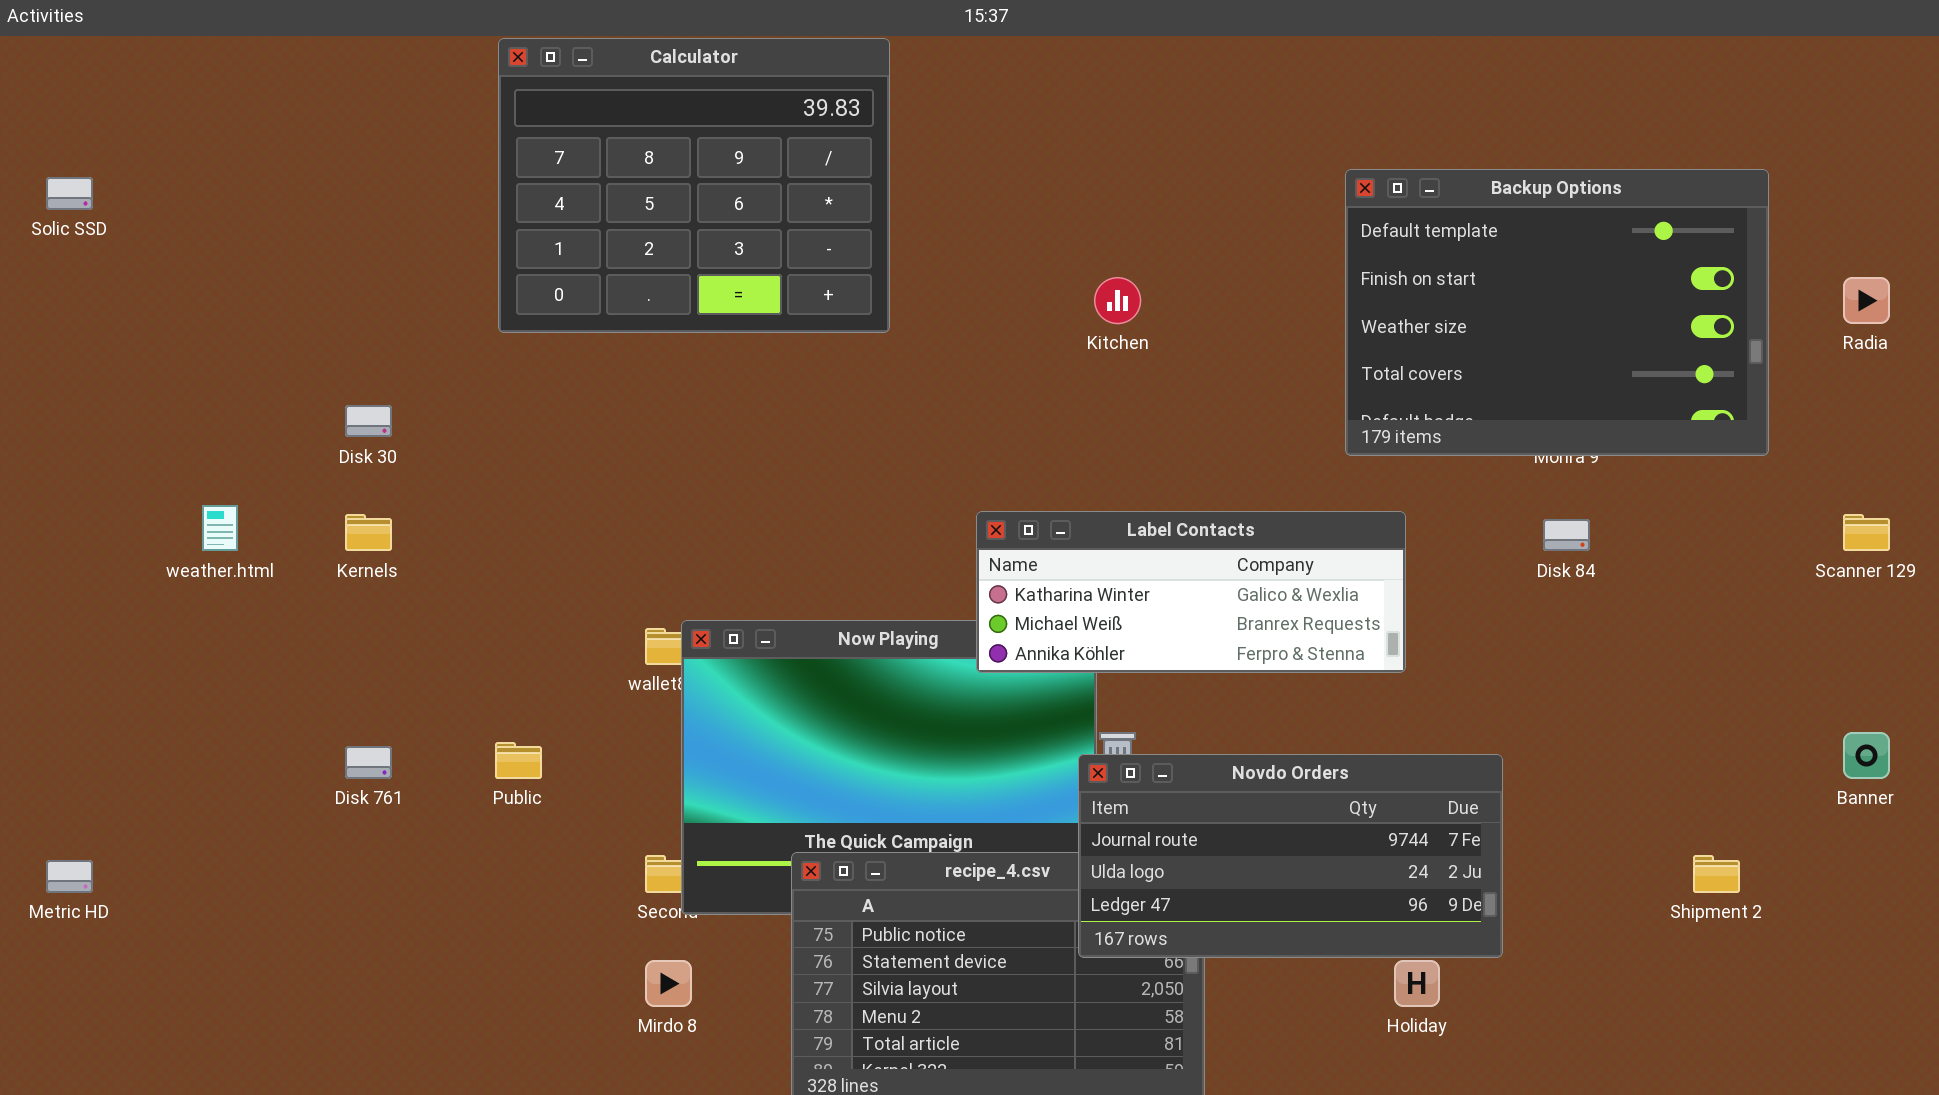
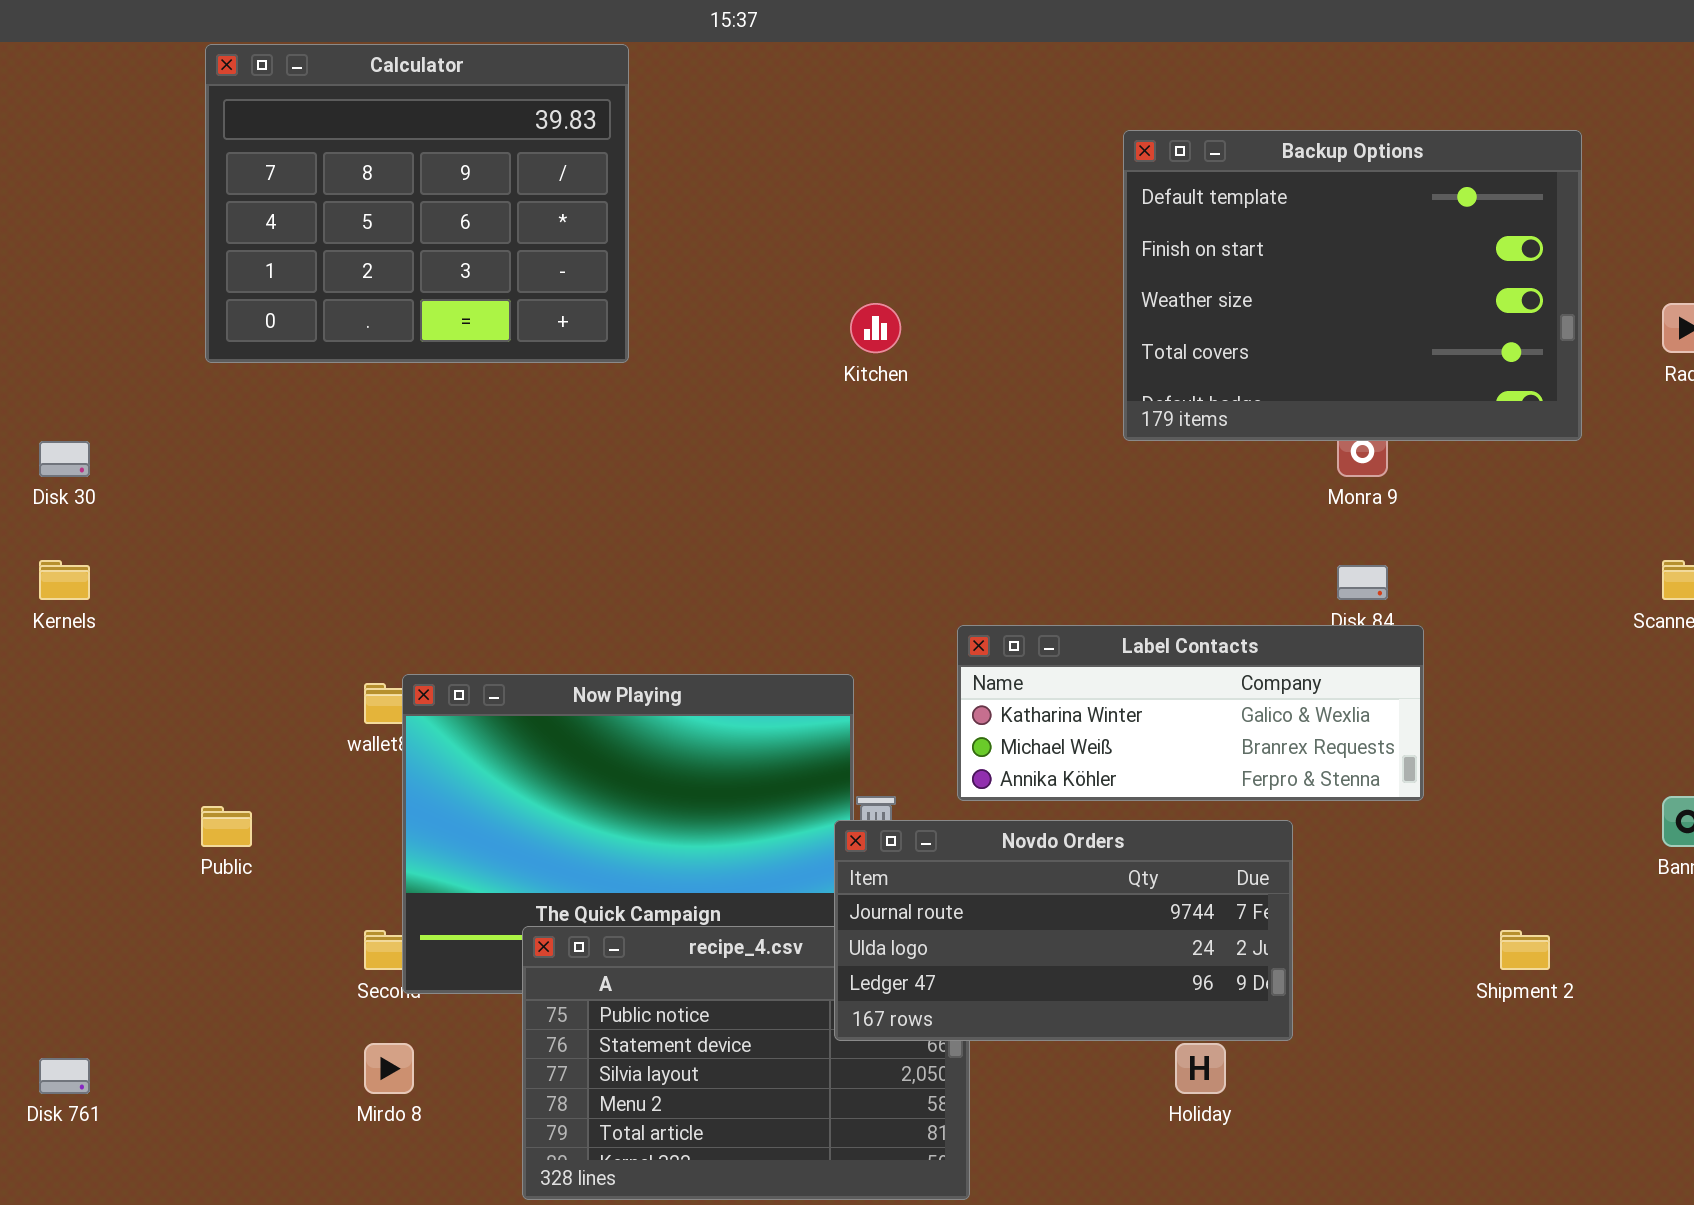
Backup Options: [1345,169,1769,456] -> [1123,130,1582,441], moved
Label Contacts: [976,511,1406,673] -> [957,625,1424,801], moved
Disk 761: [345,746,392,779] -> [39,1058,90,1094], moved

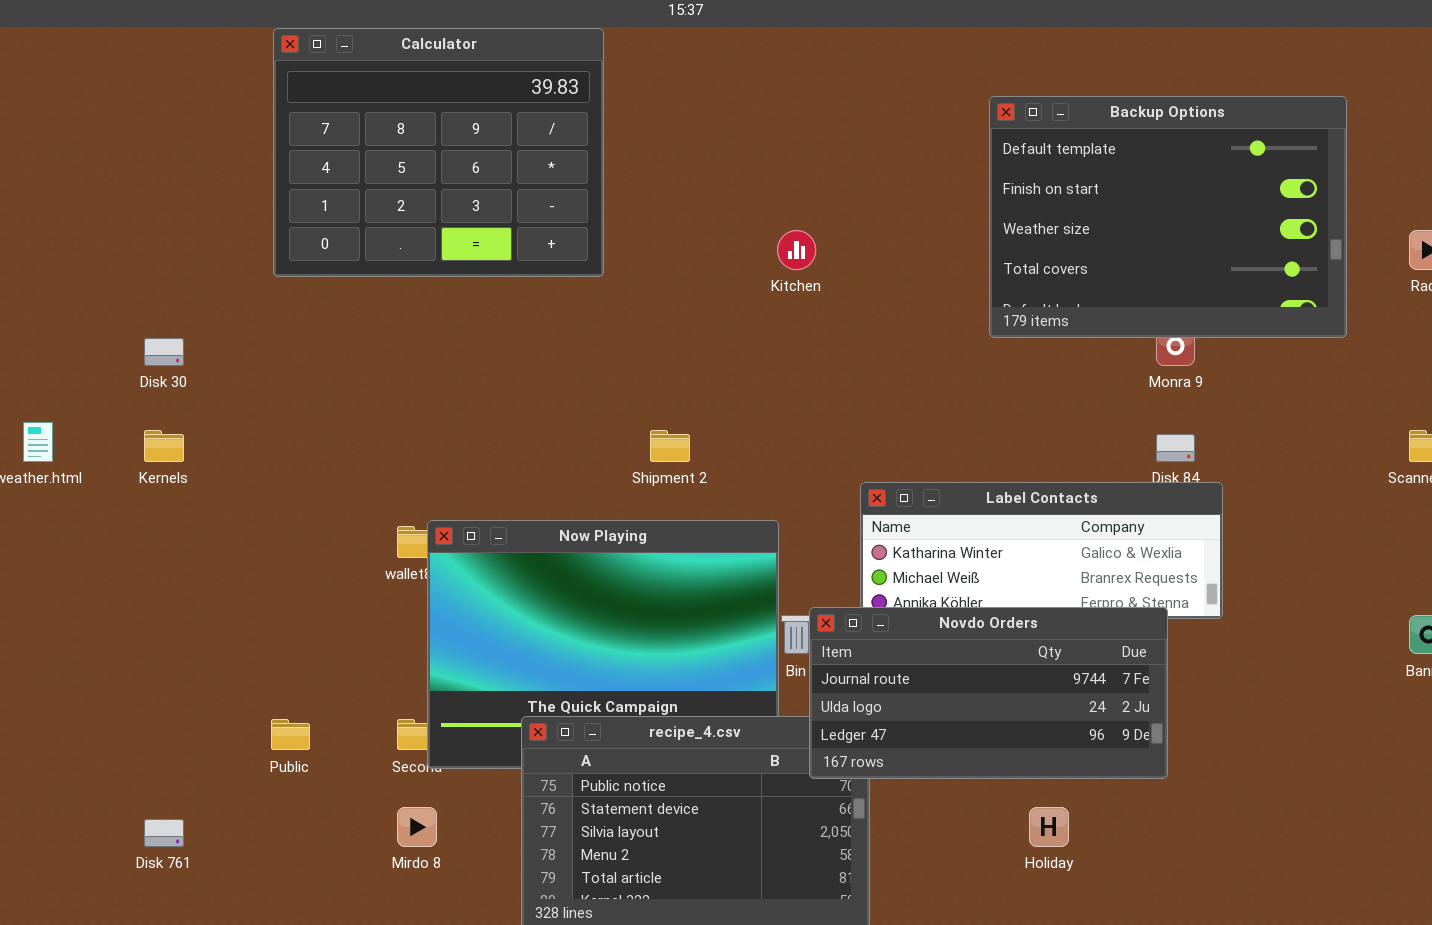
Public: [201,806,252,847] -> [271,719,310,750], moved
Novdo Orders: [834,820,1293,1041] -> [809,607,1168,779], moved
Shipment 2: [1500,930,1550,970] -> [650,430,690,462], moved

